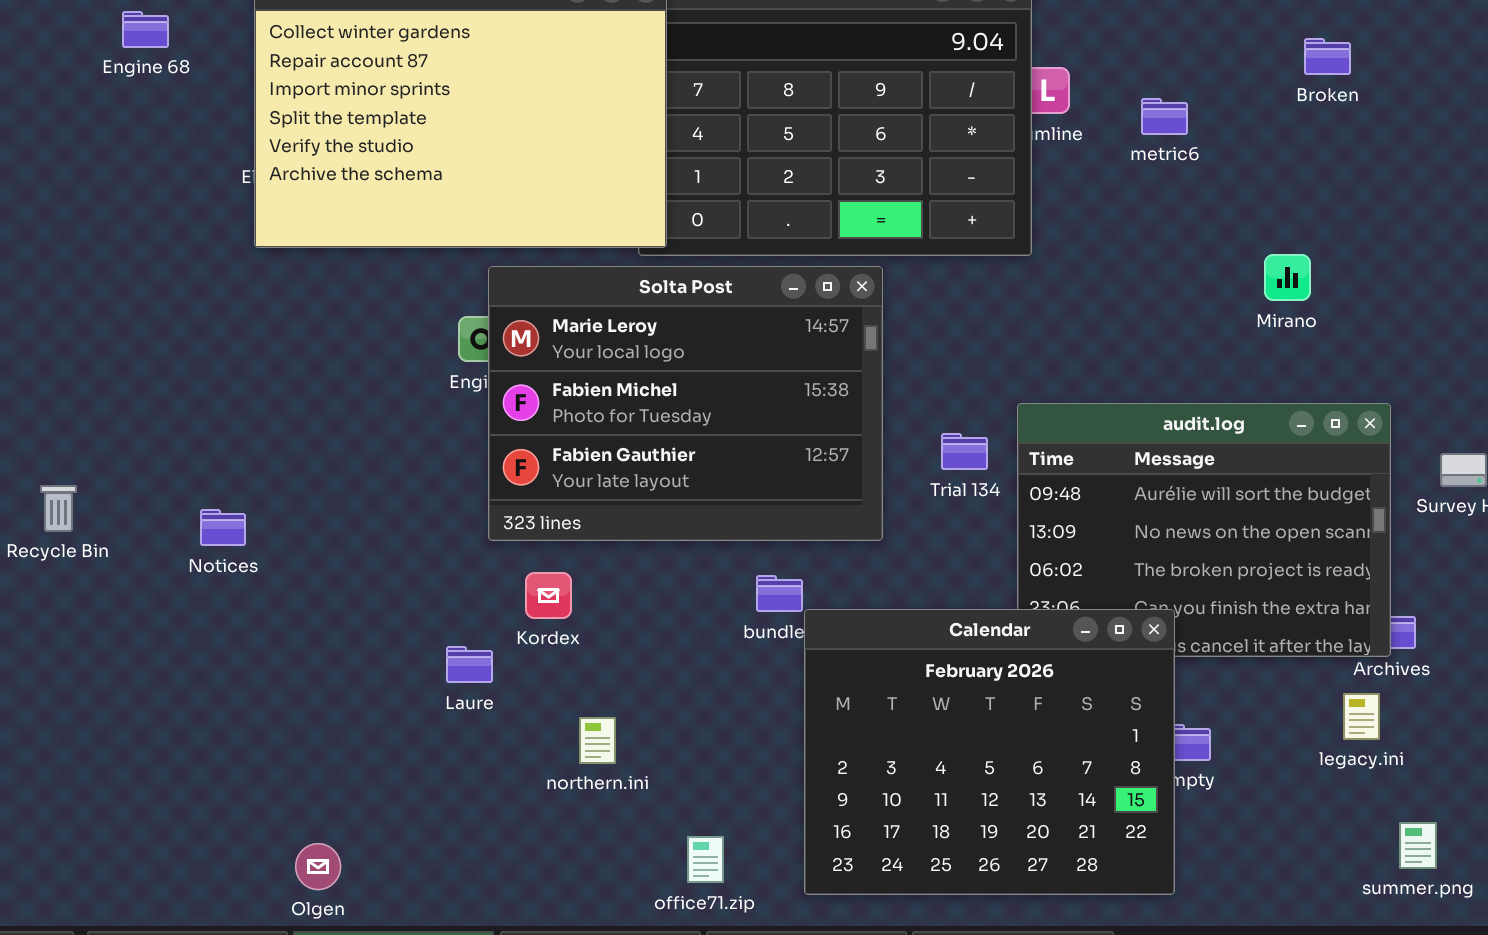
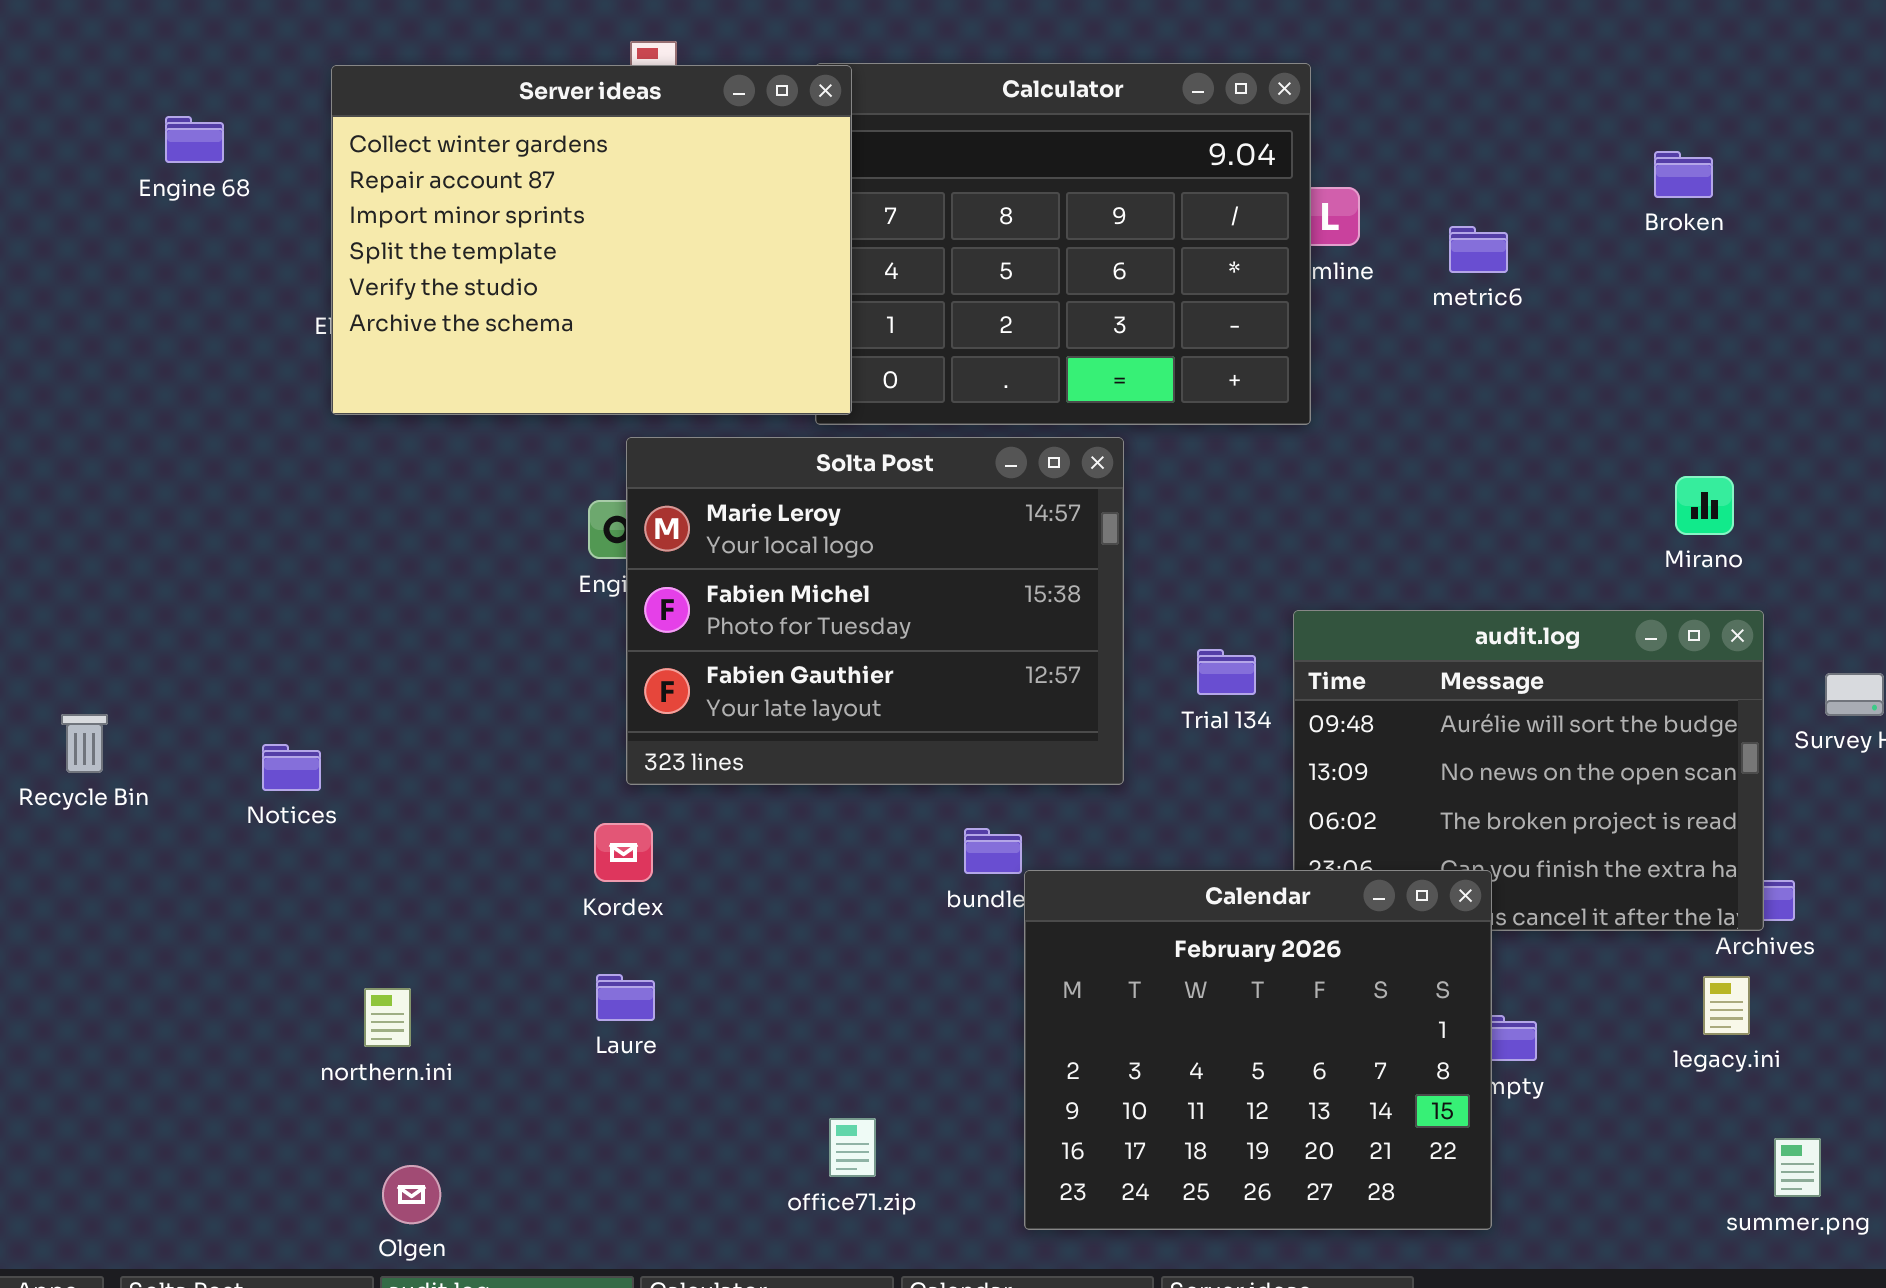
Mirano: [1264,254,1311,301] -> [1675,476,1734,535], moved
Kordex: [525,572,572,619] -> [594,823,653,882], moved
Laure: [446,646,493,683] -> [596,974,655,1021], moved
northern.ini: [579,717,616,764] -> [364,988,411,1047], moved
office71.zip: [687,836,724,883] -> [829,1118,876,1177], moved

